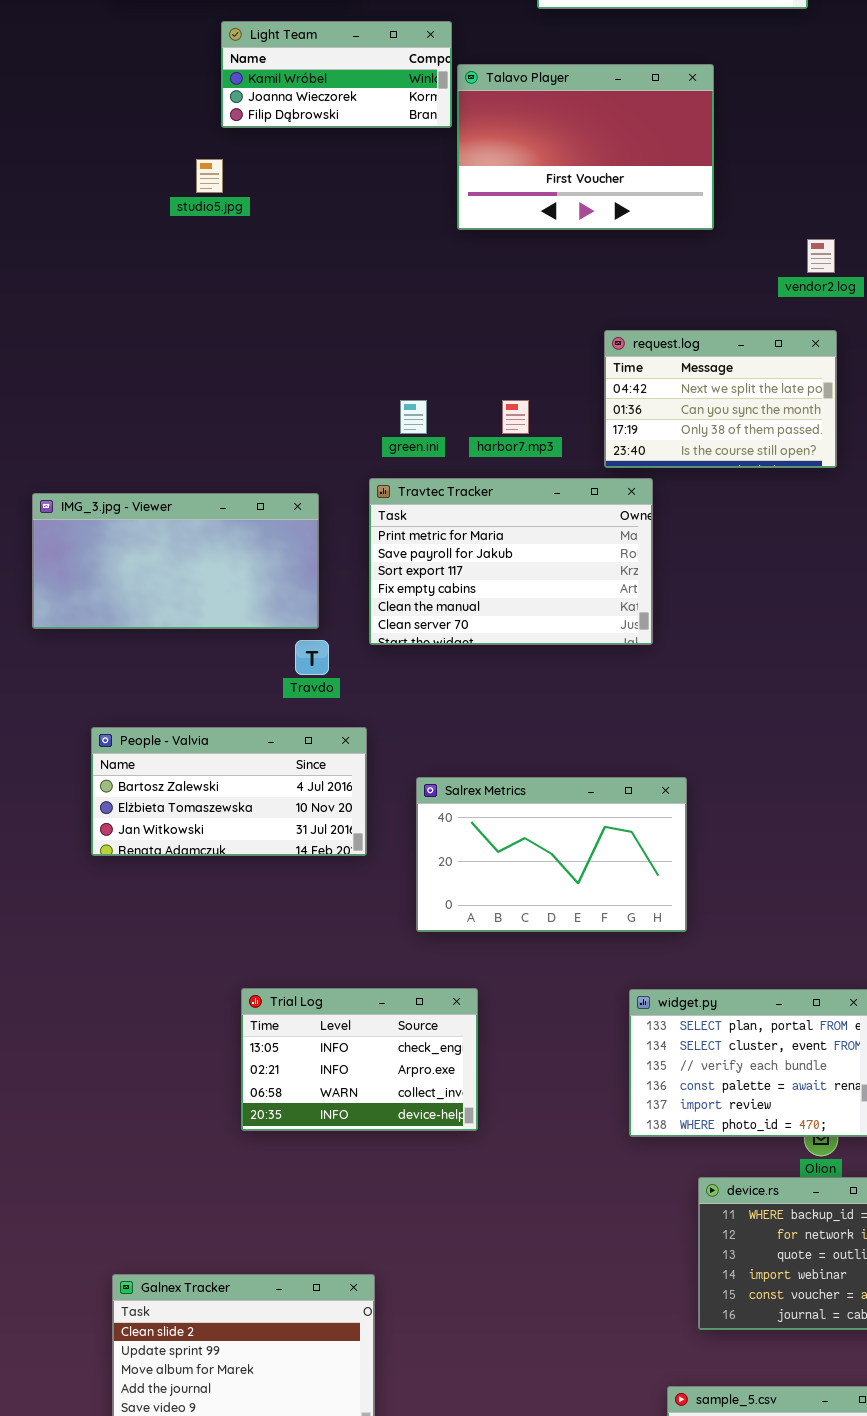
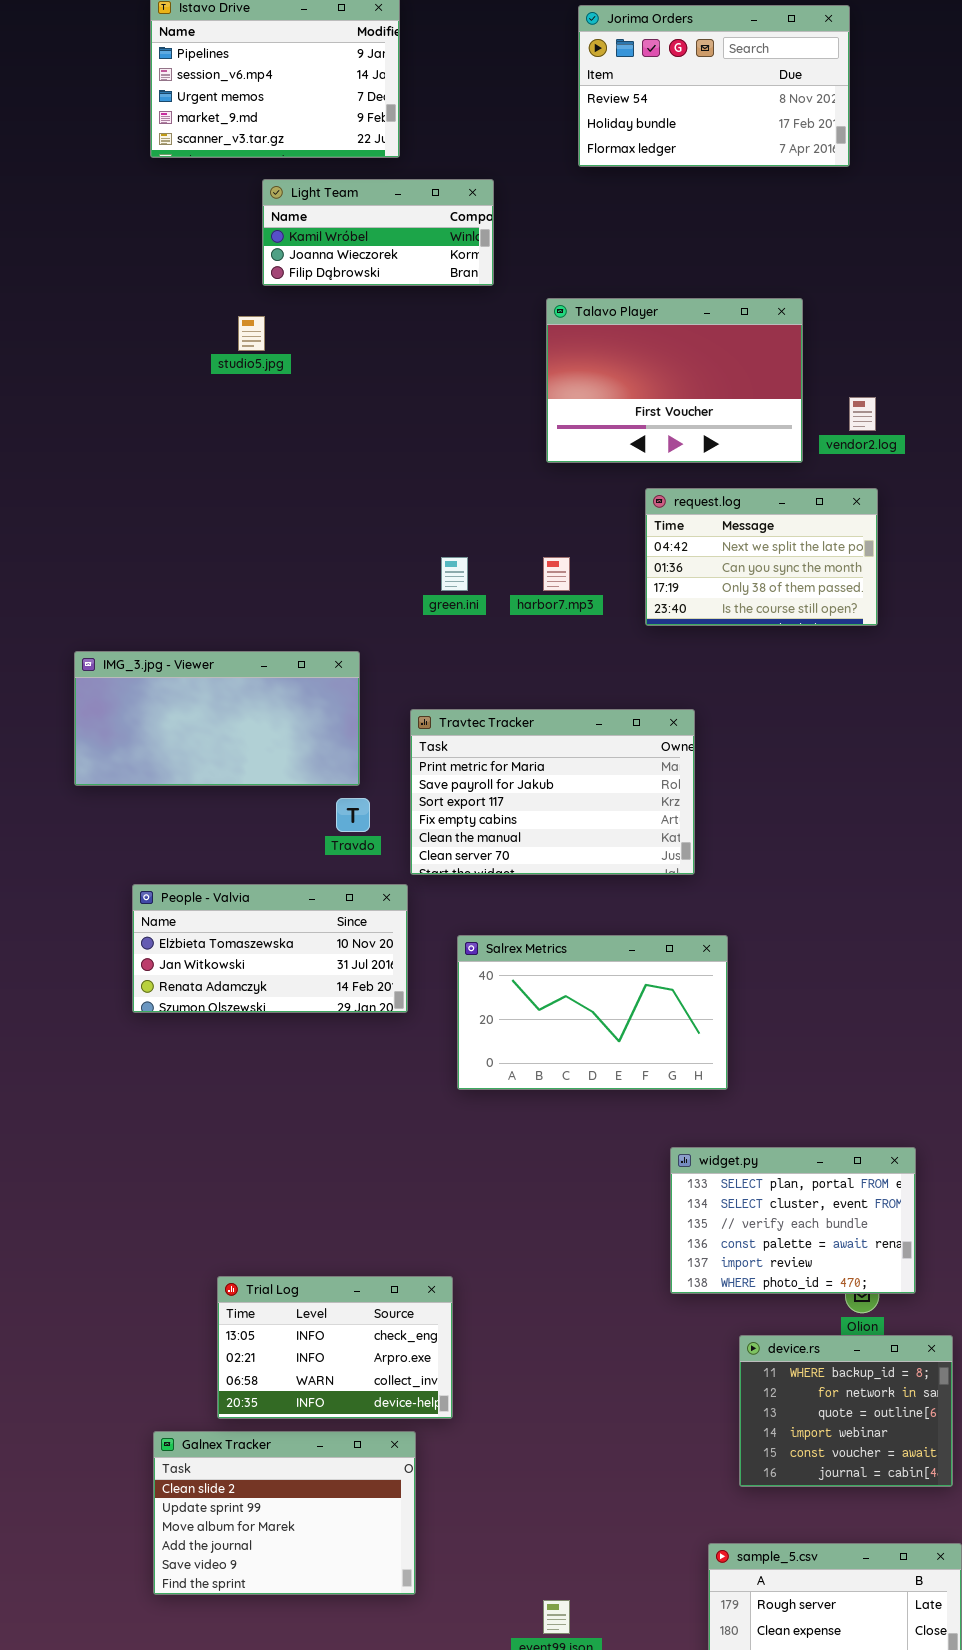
Talavo Player: [457,64,714,230] -> [546,298,803,463], moved
Travtec Tracker: [369,478,653,645] -> [410,709,695,875], moved
People - Valvia: [91,727,367,856] -> [132,884,408,1013], scrolled down 1 row
Trial Log: [241,988,478,1131] -> [217,1276,453,1419], moved

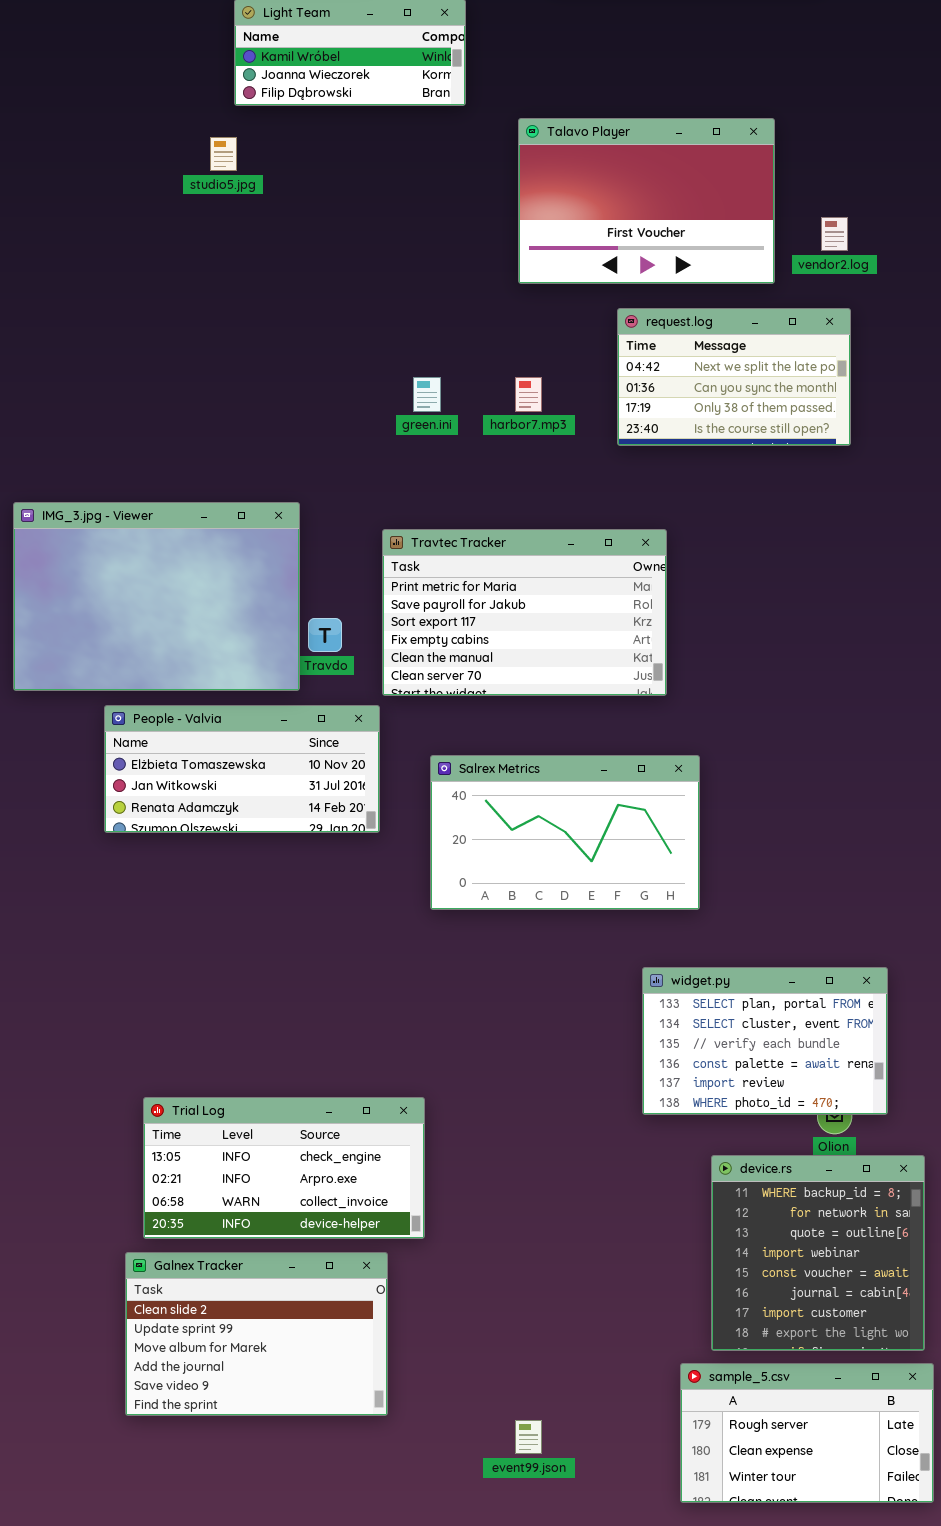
IMG_3.jpg - Viewer: [74,651,360,786] -> [13,502,300,691], moved, resized
Trial Log: [217,1276,453,1419] -> [143,1097,425,1239], resized
device.rs: [739,1335,953,1487] -> [711,1155,925,1351], resized

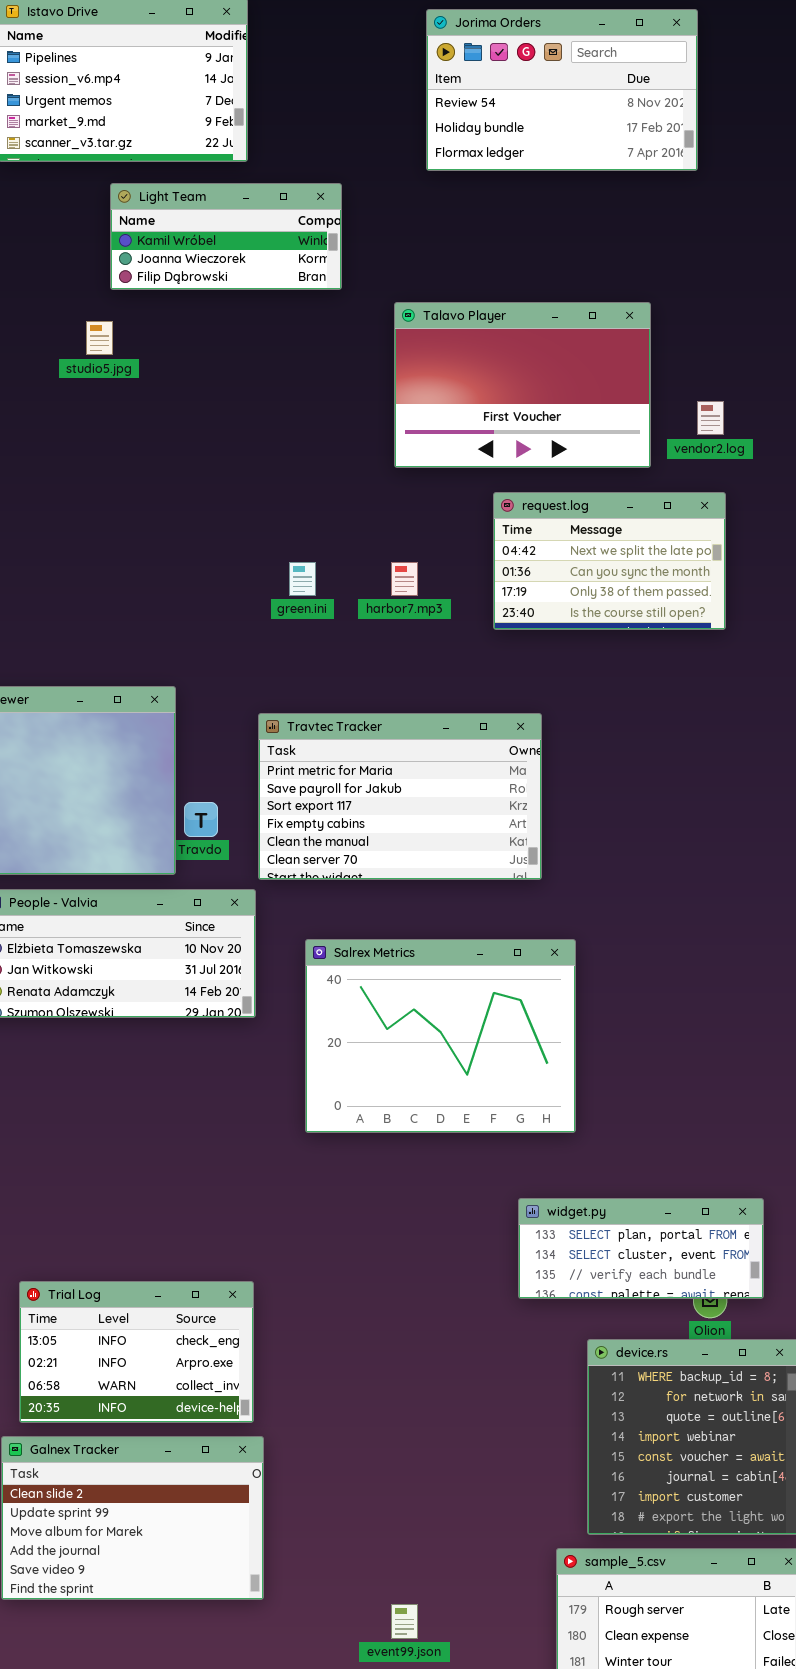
Salrex Metrics: [430,755,700,910] -> [305,939,576,1133], resized
widget.py: [642,967,888,1115] -> [518,1198,764,1299], resized
Trial Log: [143,1097,425,1239] -> [19,1281,254,1423], resized

